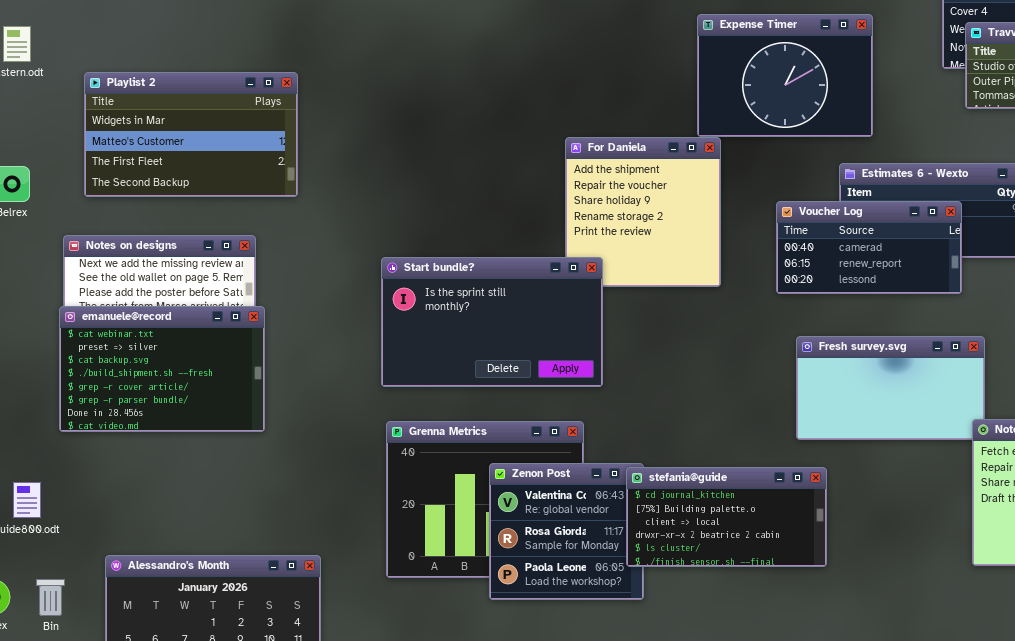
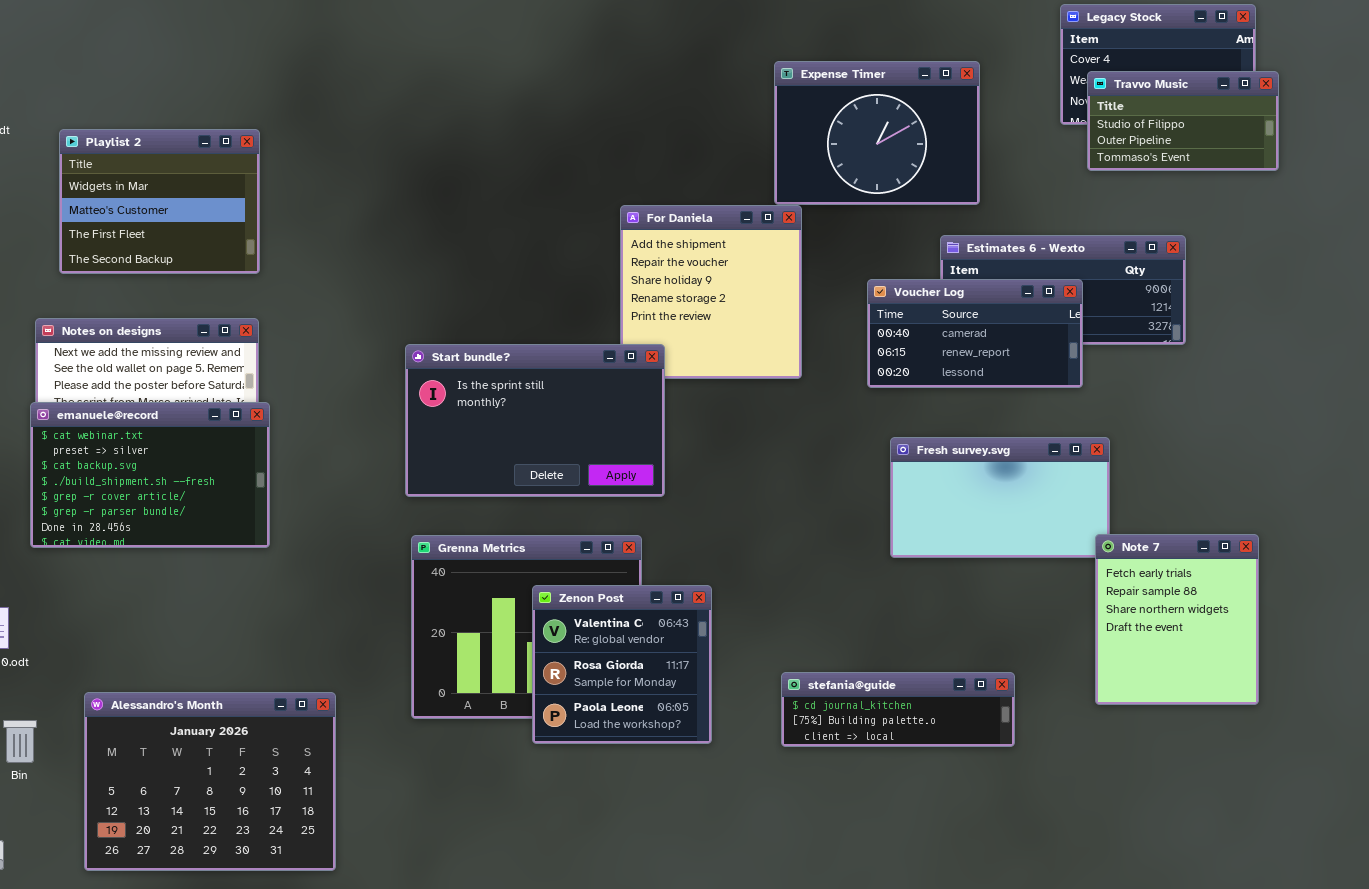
Playlist 2: [84,72,298,197] -> [59,129,260,274], resized
stefania@guide: [626,467,827,567] -> [781,672,1015,747], moved, resized

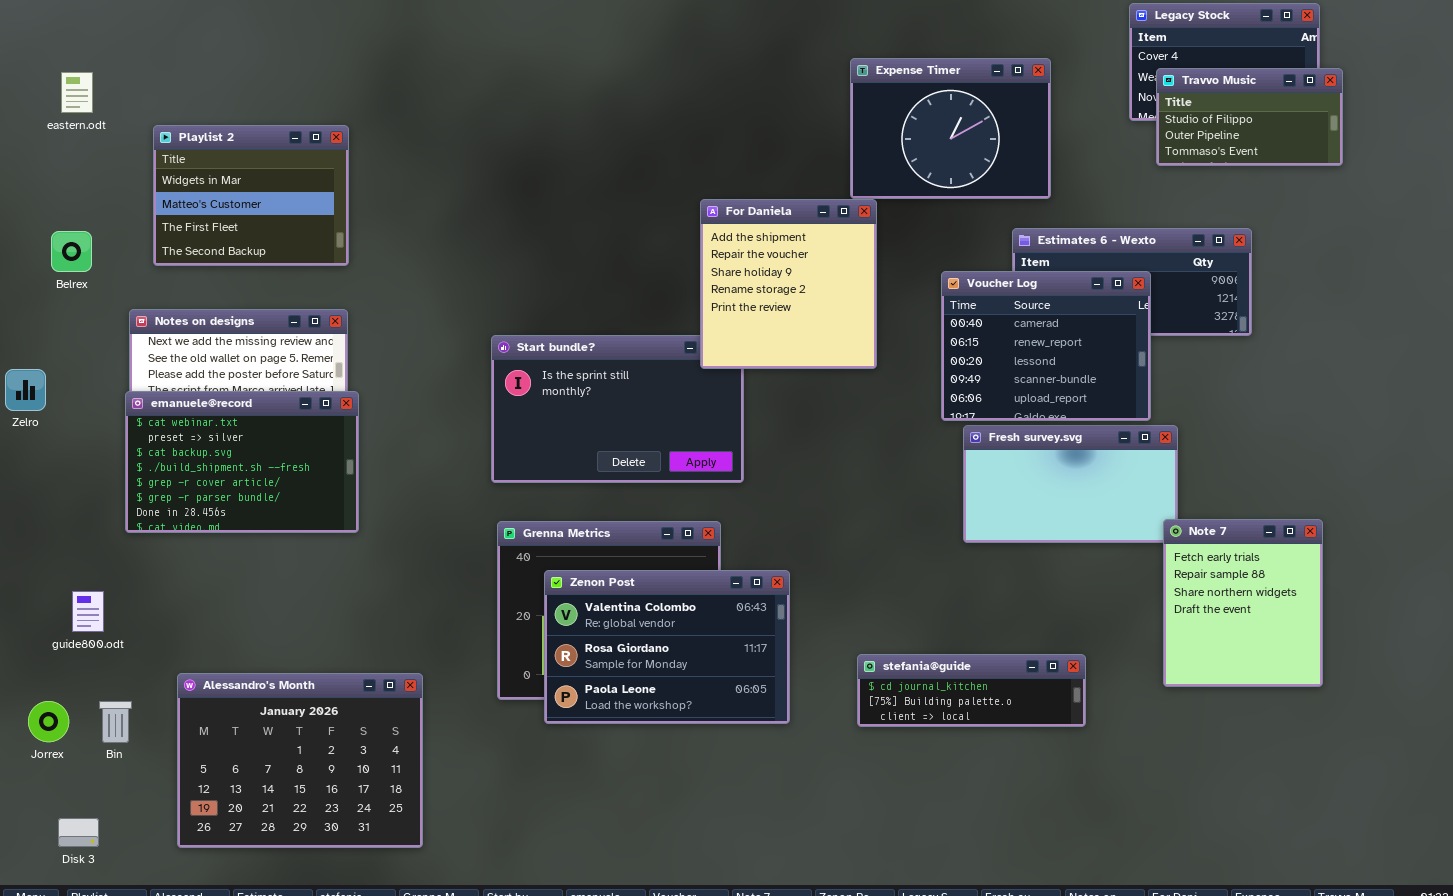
For Daniela: [620,205,802,379] -> [700,199,877,369], raised
Voucher Log: [867,279,1083,388] -> [941,271,1151,421], resized
Zenon Post: [532,585,712,744] -> [544,570,790,724], resized

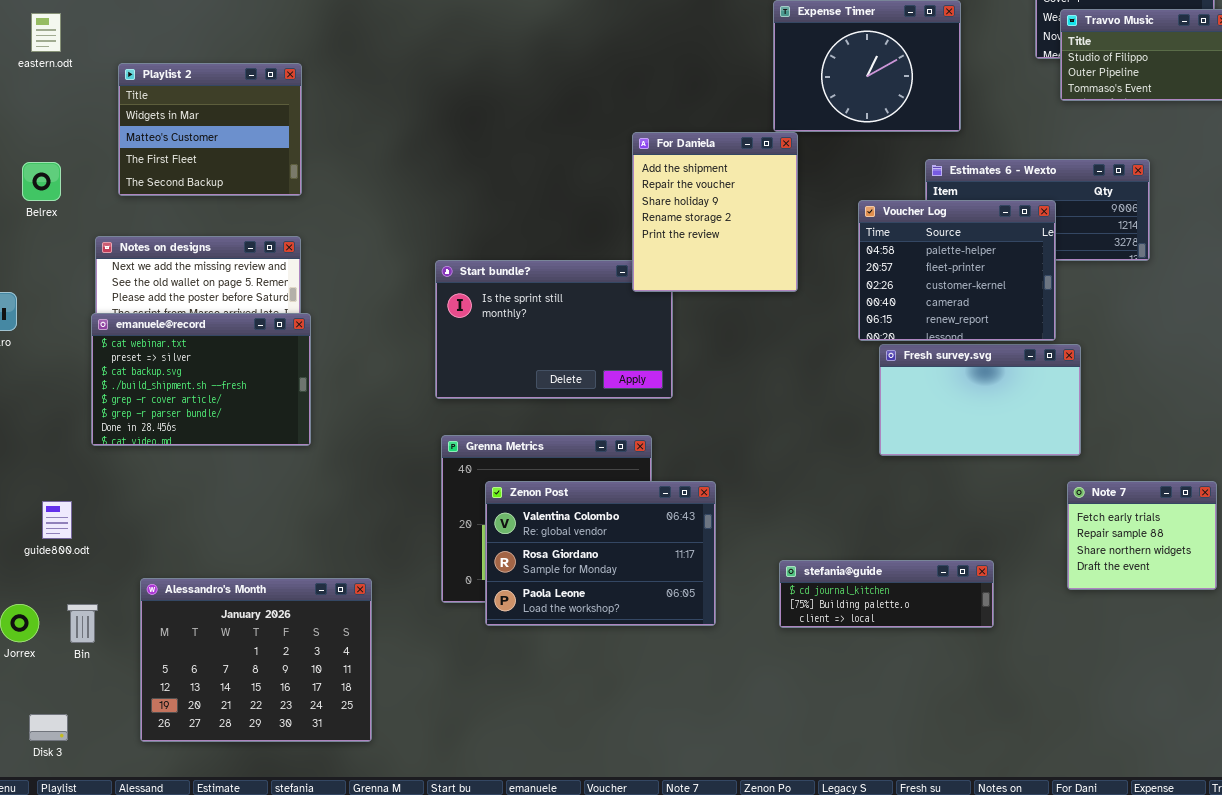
Voucher Log: [941,271,1151,421] -> [858,200,1056,341], scrolled up 3 rows
Note 7: [1163,519,1323,687] -> [1067,481,1217,590], resized

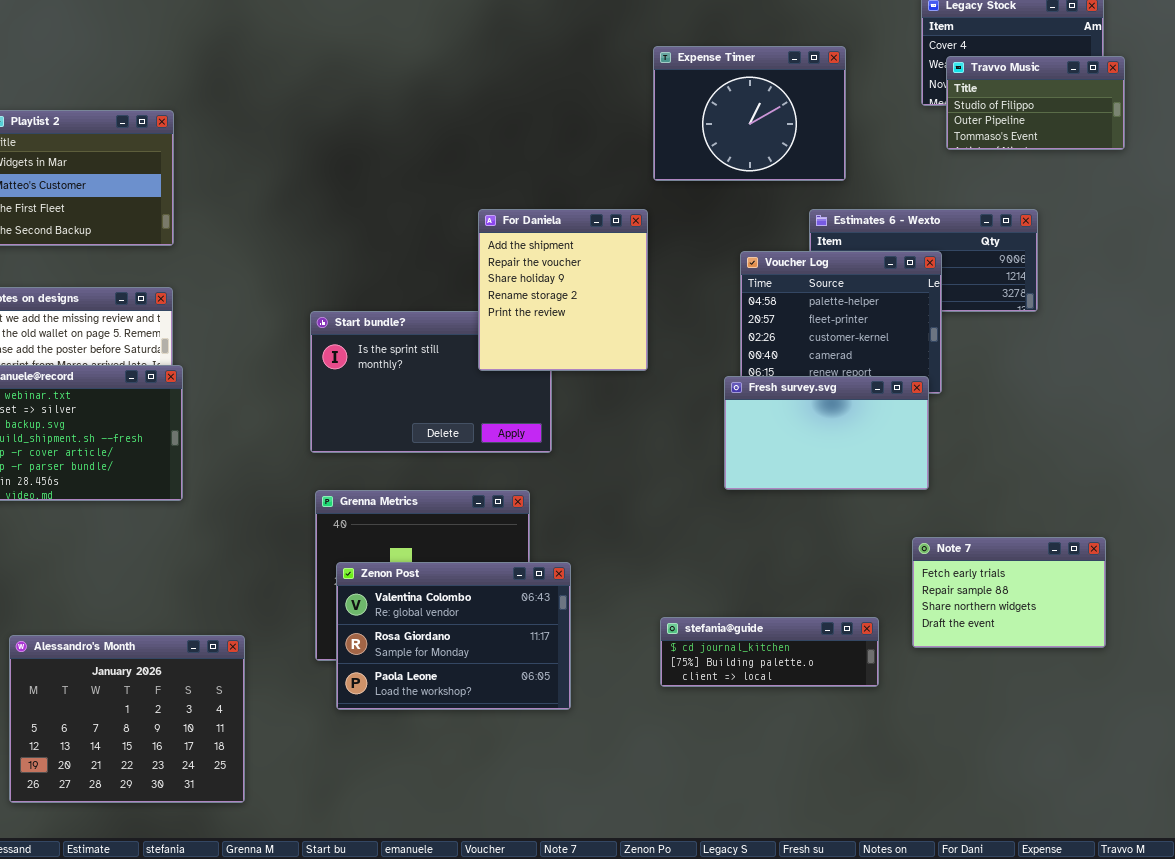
For Daniela: [632,132,798,292] -> [478,209,648,371], moved
Fresh survey.svg: [879,344,1081,456] -> [724,376,929,490], moved
Zenon Post: [485,481,716,626] -> [336,562,571,710], moved
Note 7: [1067,481,1217,590] -> [912,537,1106,648], resized

